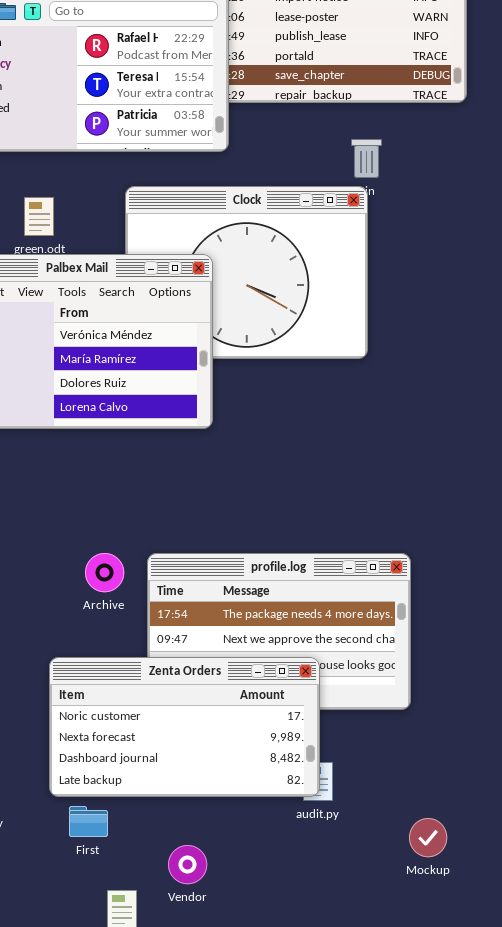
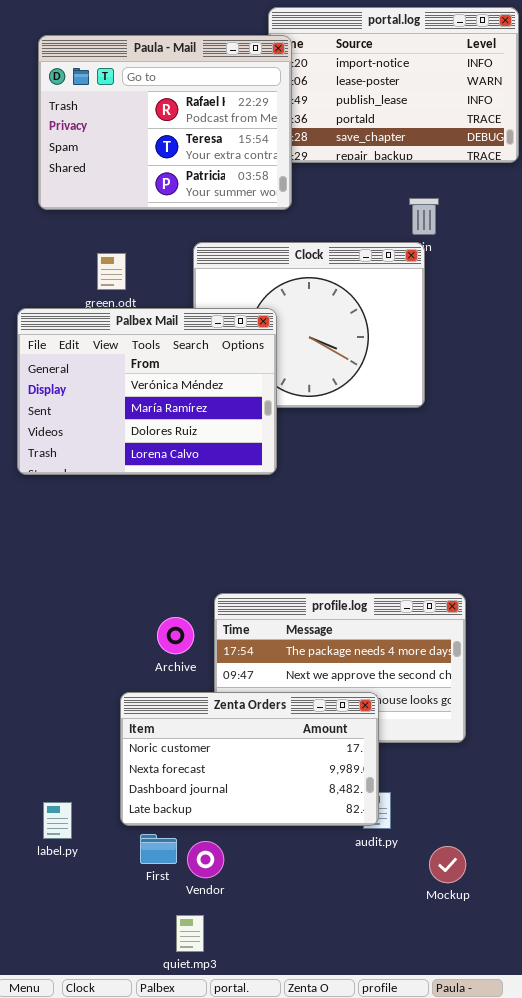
Archive: [85,553,124,592] -> [157,617,194,654], moved
Mockup: [409,818,447,857] -> [429,846,466,883], moved
Vendor: [168,845,207,884] -> [187,841,224,878], moved

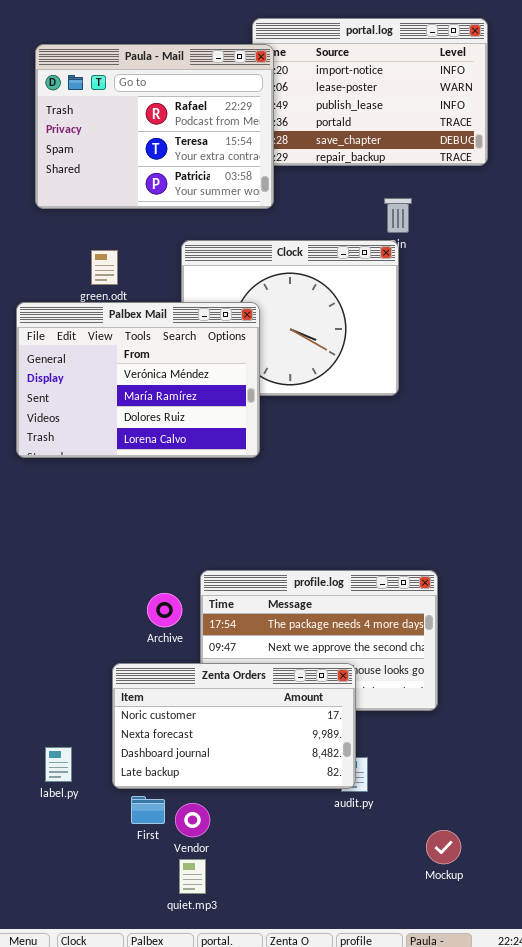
label.py: [43,802,72,839] -> [45,747,72,782], moved
Mockup: [429,846,466,883] -> [426,830,461,864], moved
quiet.mp3: [176,915,204,952] -> [179,859,206,894], moved

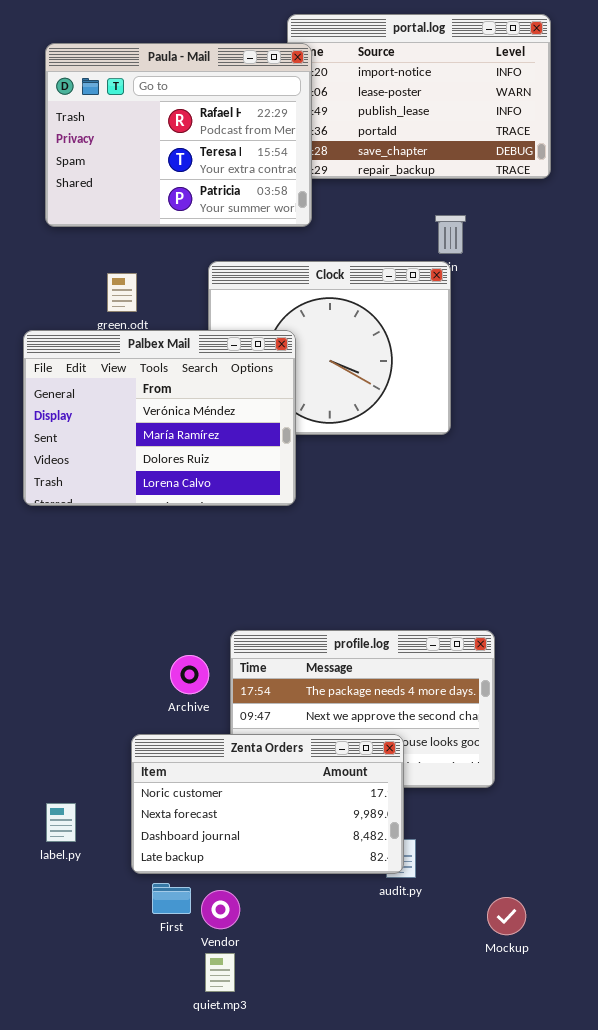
label.py: [45,747,72,782] -> [46,803,76,842], moved
Mockup: [426,830,461,864] -> [487,897,526,935], moved

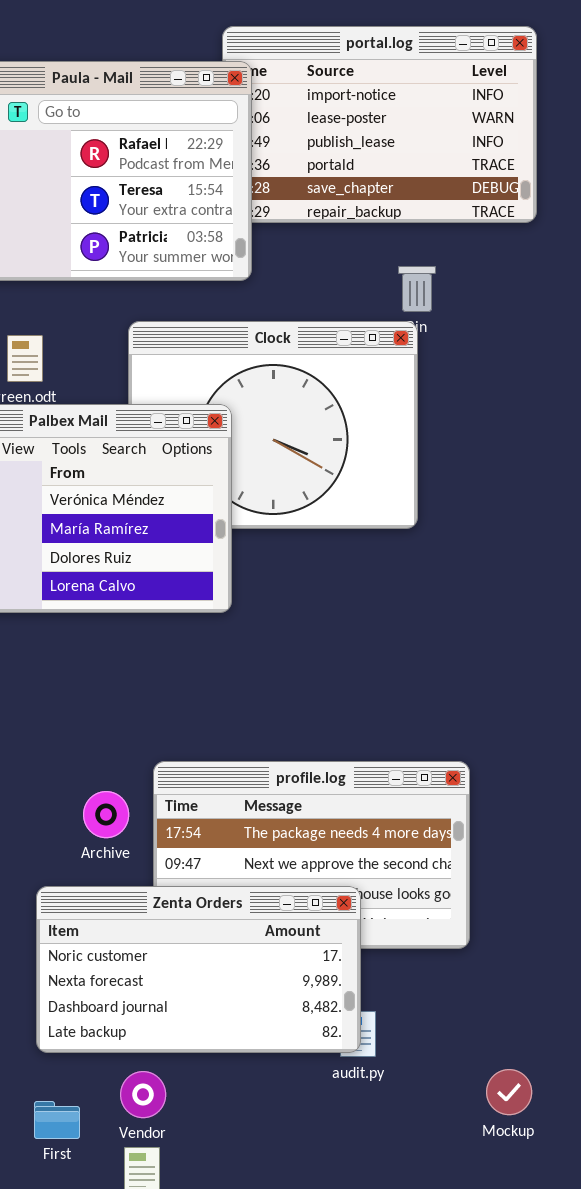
First: [152,883,191,914] -> [34,1101,80,1139], moved
Mockup: [487,897,526,935] -> [486,1069,532,1115], moved

